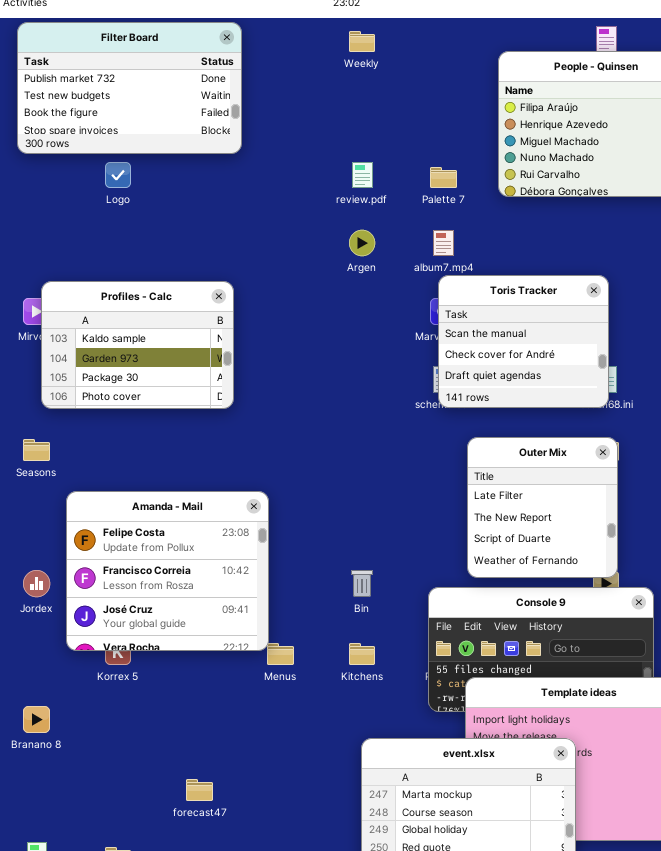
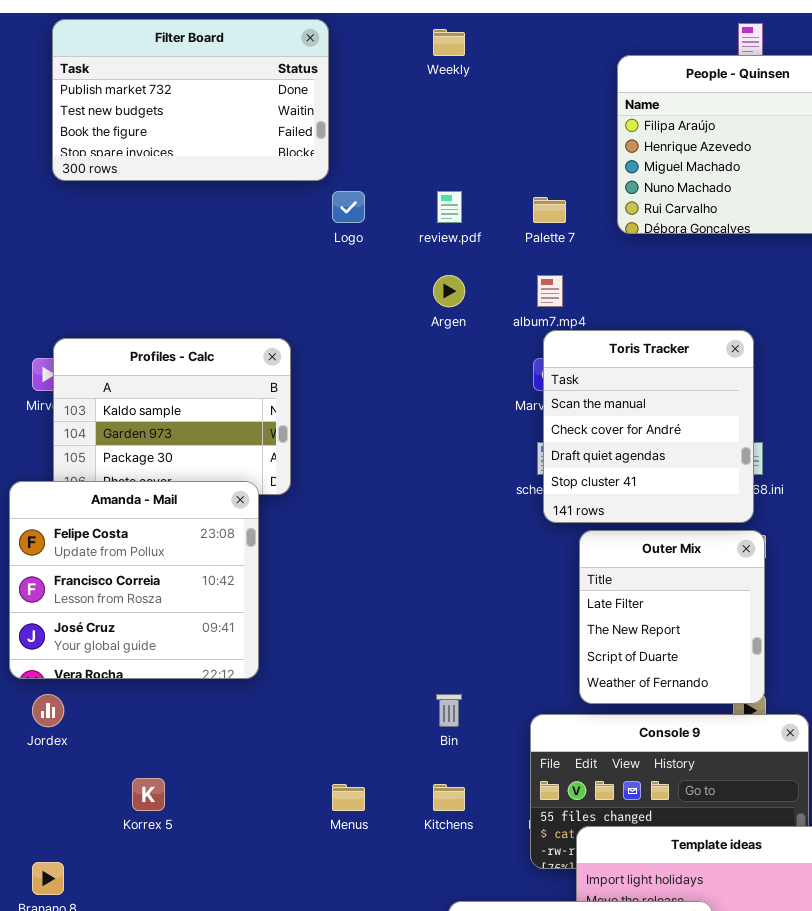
Filter Board: [17,22,242,154] -> [52,19,329,181], moved
Logo: [105,162,131,188] -> [332,191,365,223], moved
Toris Tracker: [438,275,609,408] -> [543,330,754,523], resized
Amanda - Mail: [66,491,269,651] -> [9,481,259,679], moved

